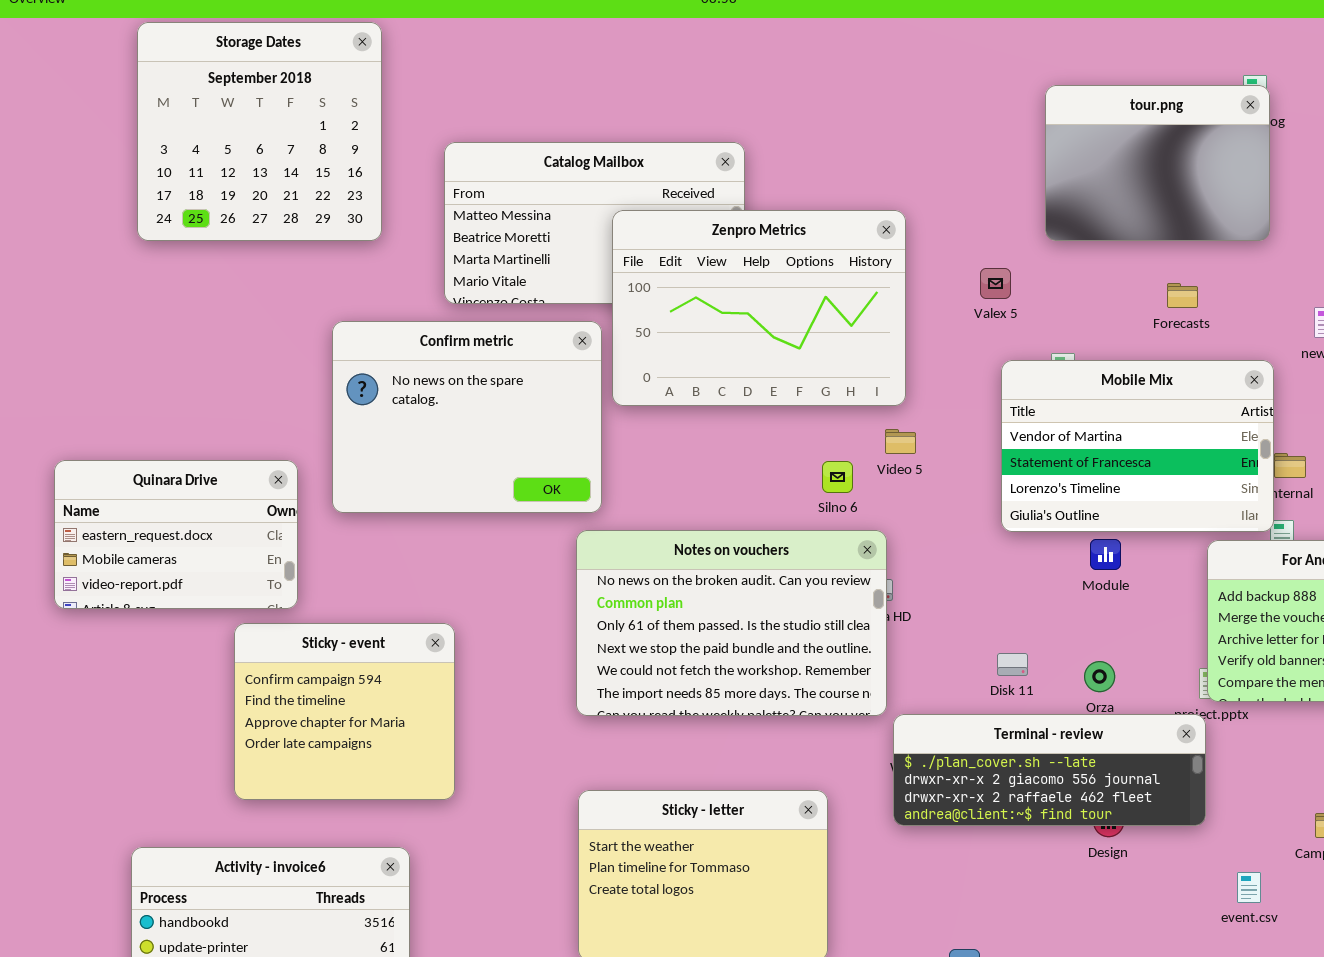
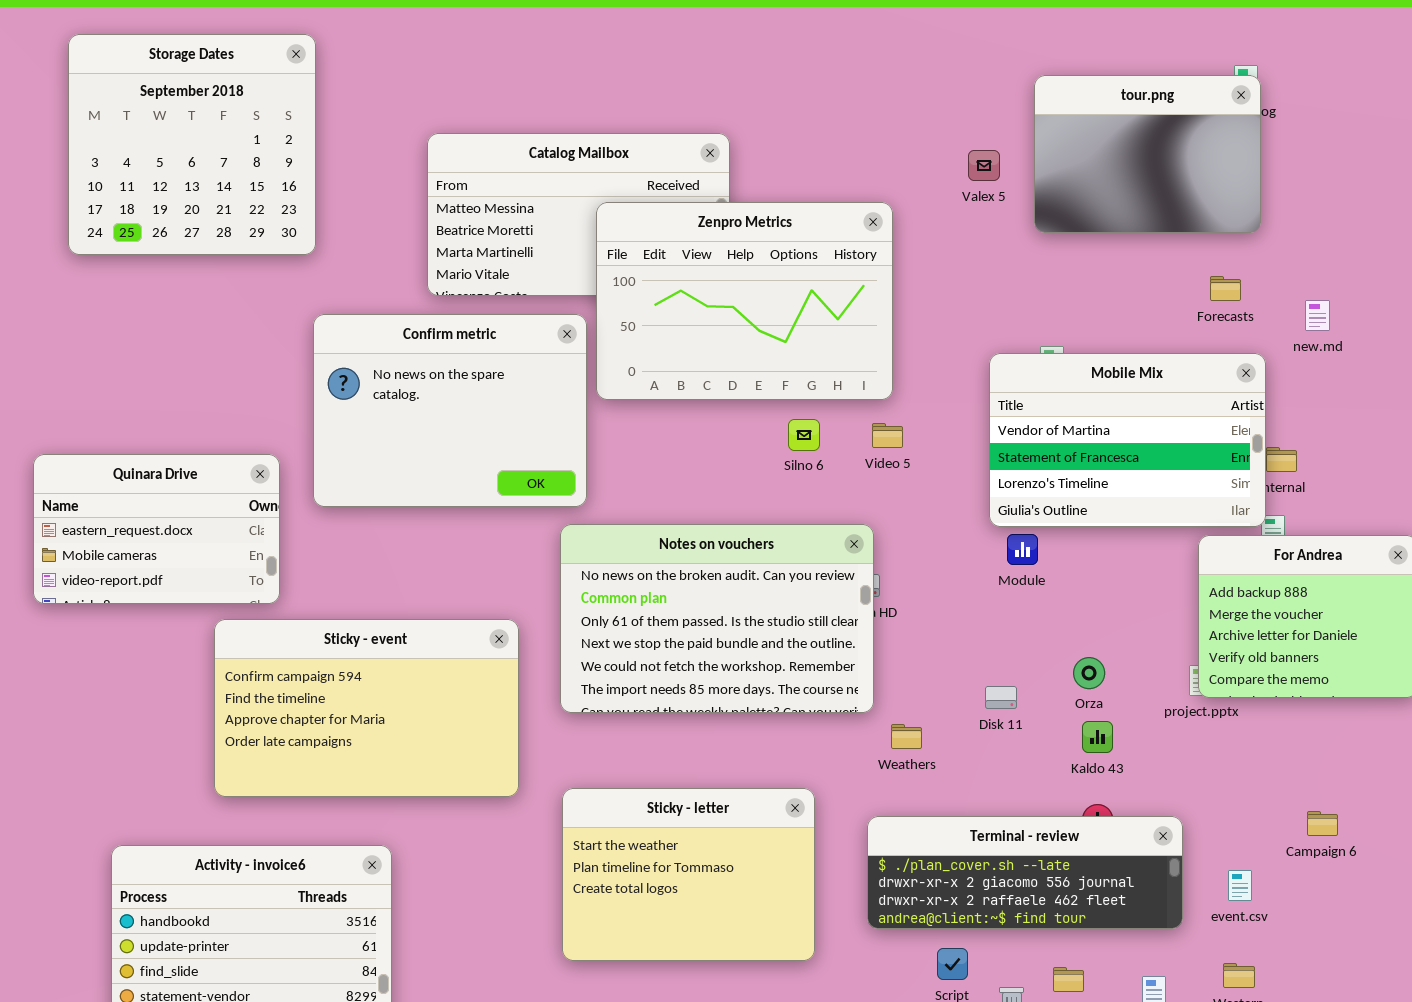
Storage Dates: [137,22,382,241] -> [68,34,316,255], moved
Valex 5: [980,268,1011,299] -> [968,150,1000,181], moved
Forecasts: [1167,283,1198,308] -> [1210,276,1241,301], moved
Silno 6: [822,461,853,493] -> [788,419,820,451], moved
Module: [1090,539,1121,570] -> [1007,534,1038,565], moved
Sticky - event: [234,623,455,800] -> [214,619,519,797], resized
Disk 11: [997,653,1028,676] -> [985,686,1017,709], moved
Terminal - review: [893,714,1206,826] -> [867,816,1183,929], moved

